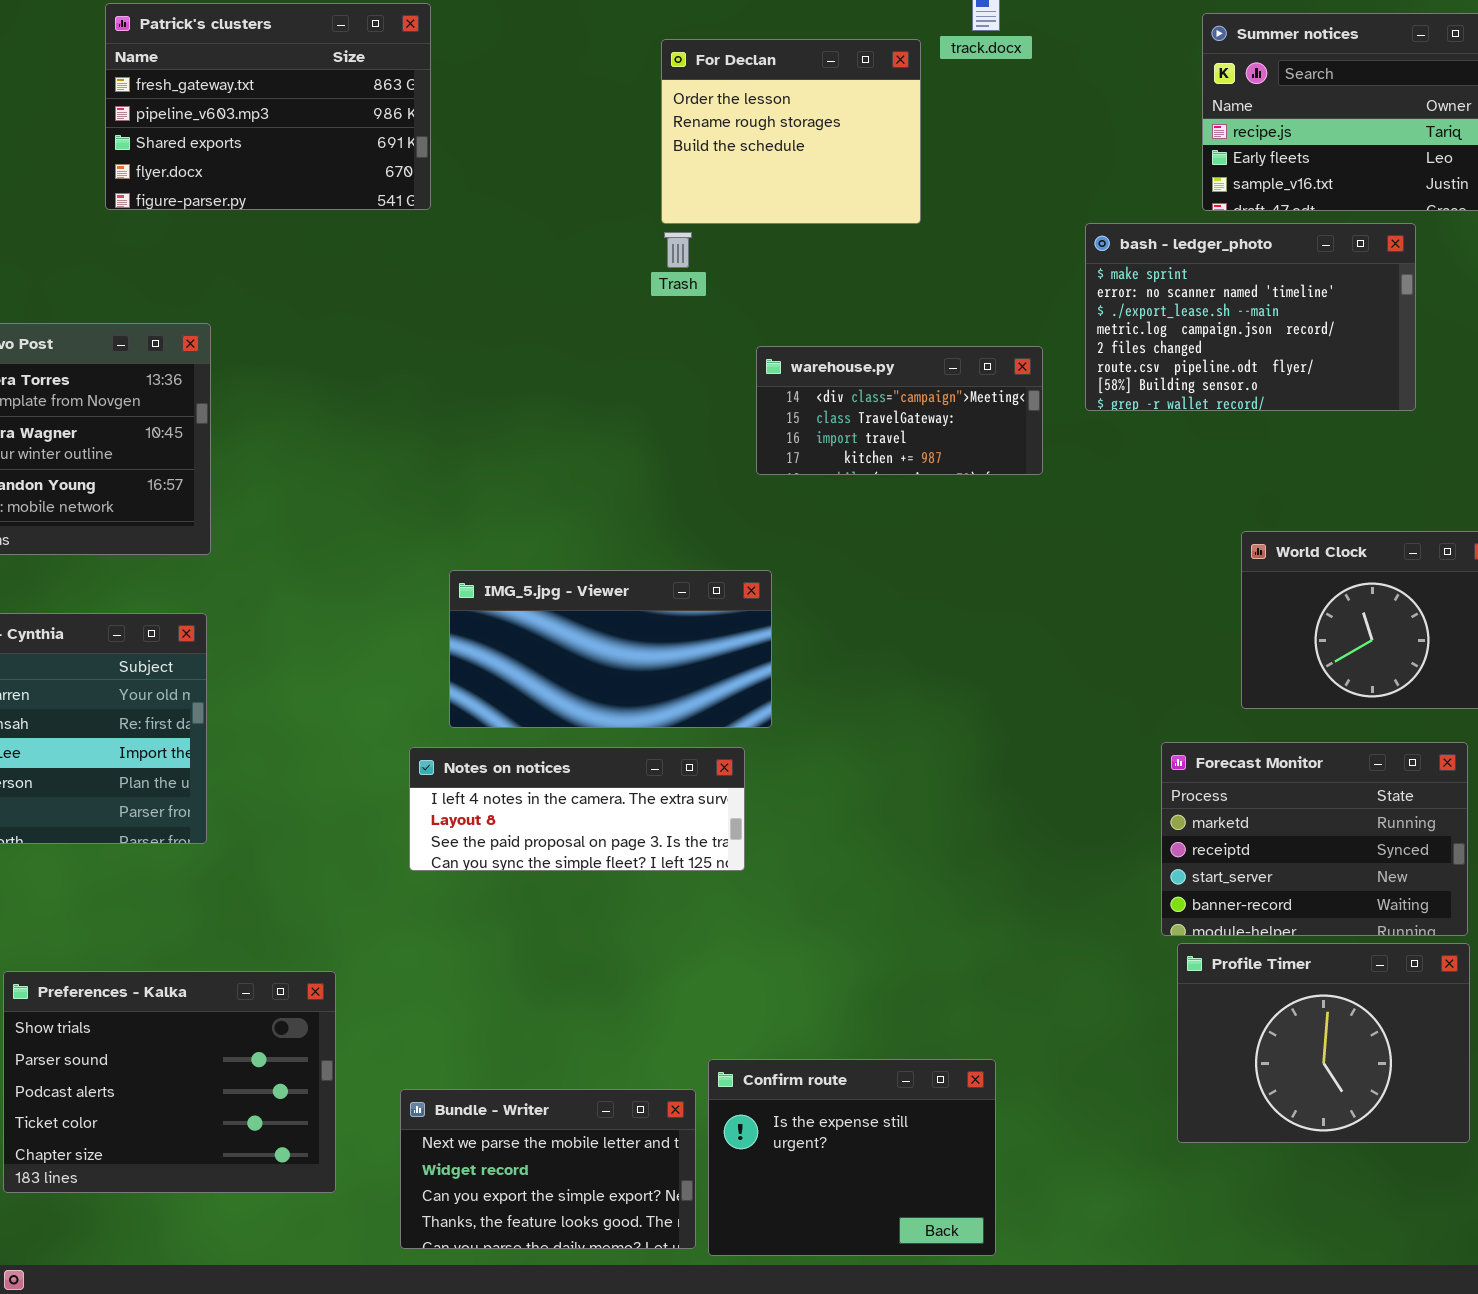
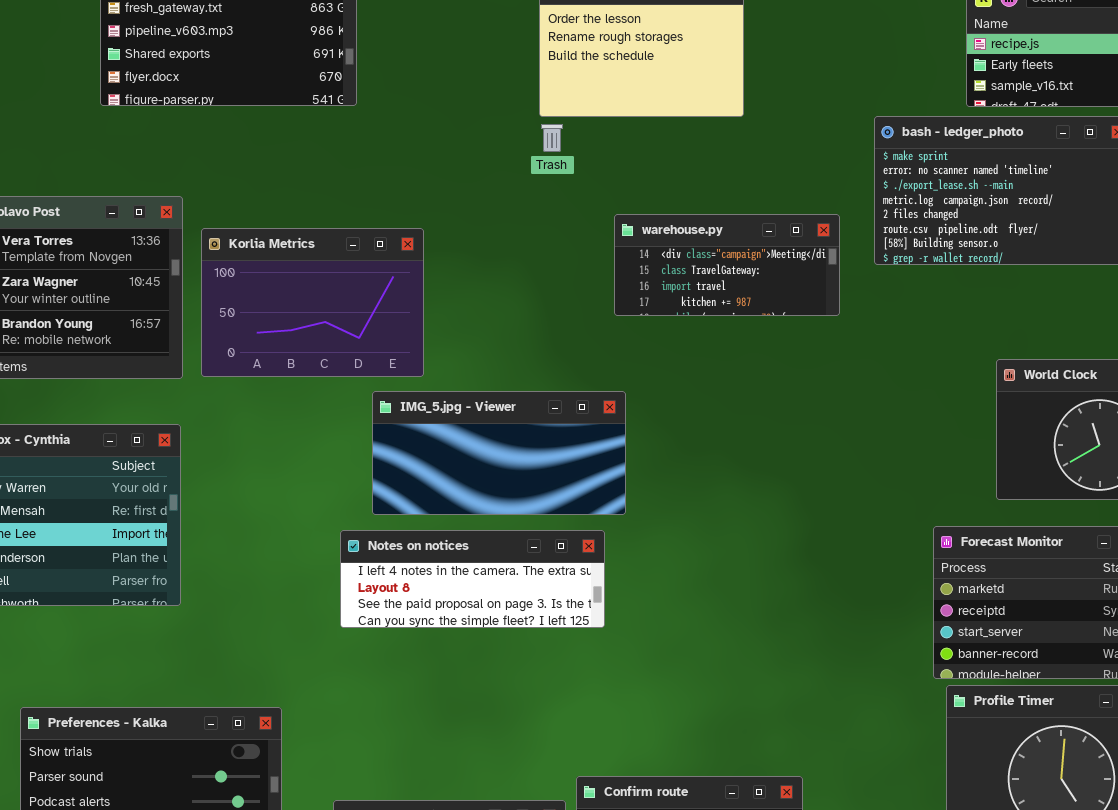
Korlia Metrics: none -> [201,228,424,377], opened

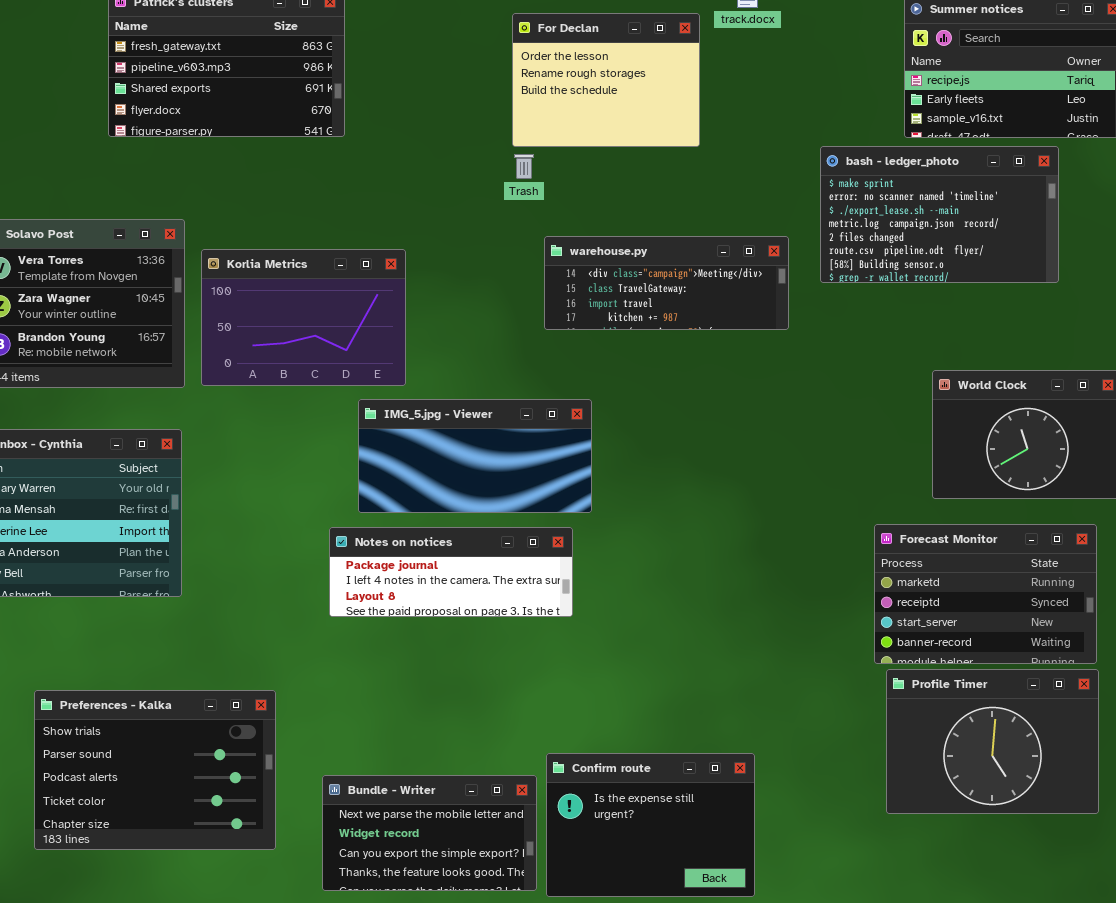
warehouse.py: [614,214,840,316] -> [544,236,789,330], resized
Notes on notices: [340,530,605,628] -> [329,527,573,617], scrolled up 1 row

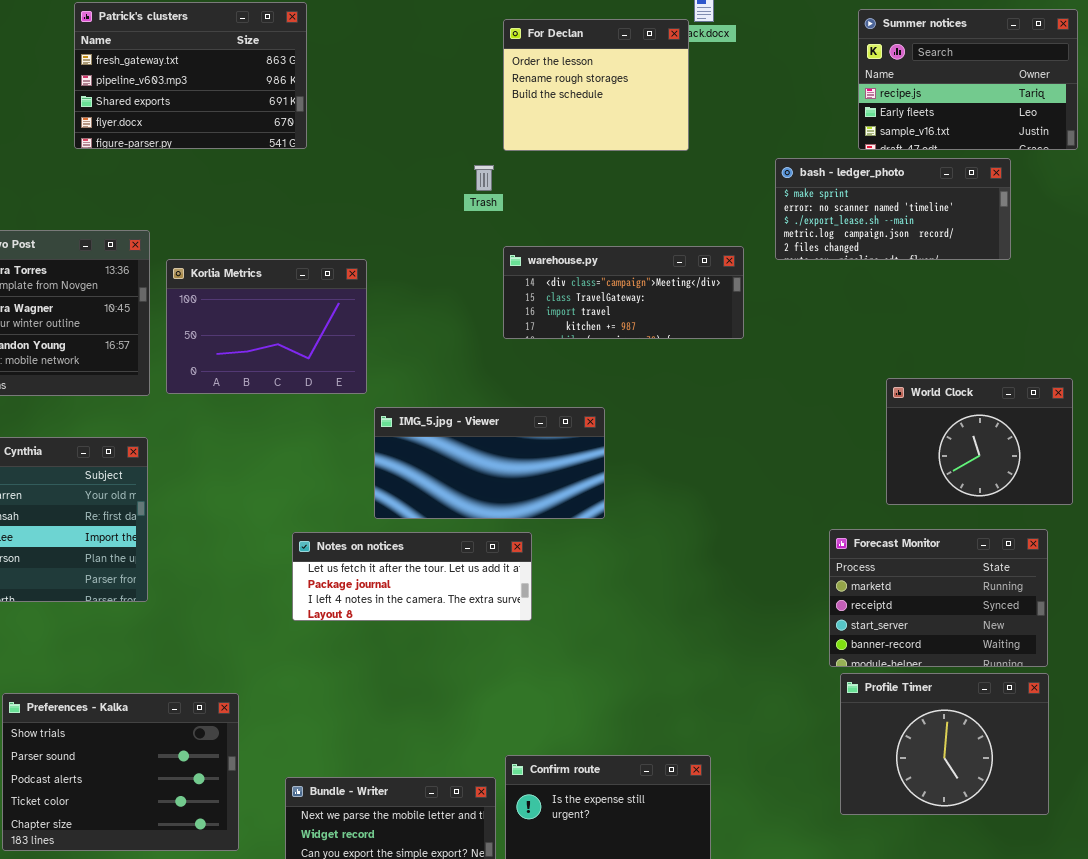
For Declan: [512,13,700,147] -> [503,19,689,151], moved
bash - ledger_photo: [820,146,1059,283] -> [775,158,1011,260], resized
IMG_5.jpg - Viewer: [358,399,592,513] -> [374,407,605,519], moved
Notes on notices: [329,527,573,617] -> [292,532,532,621], scrolled up 1 row

